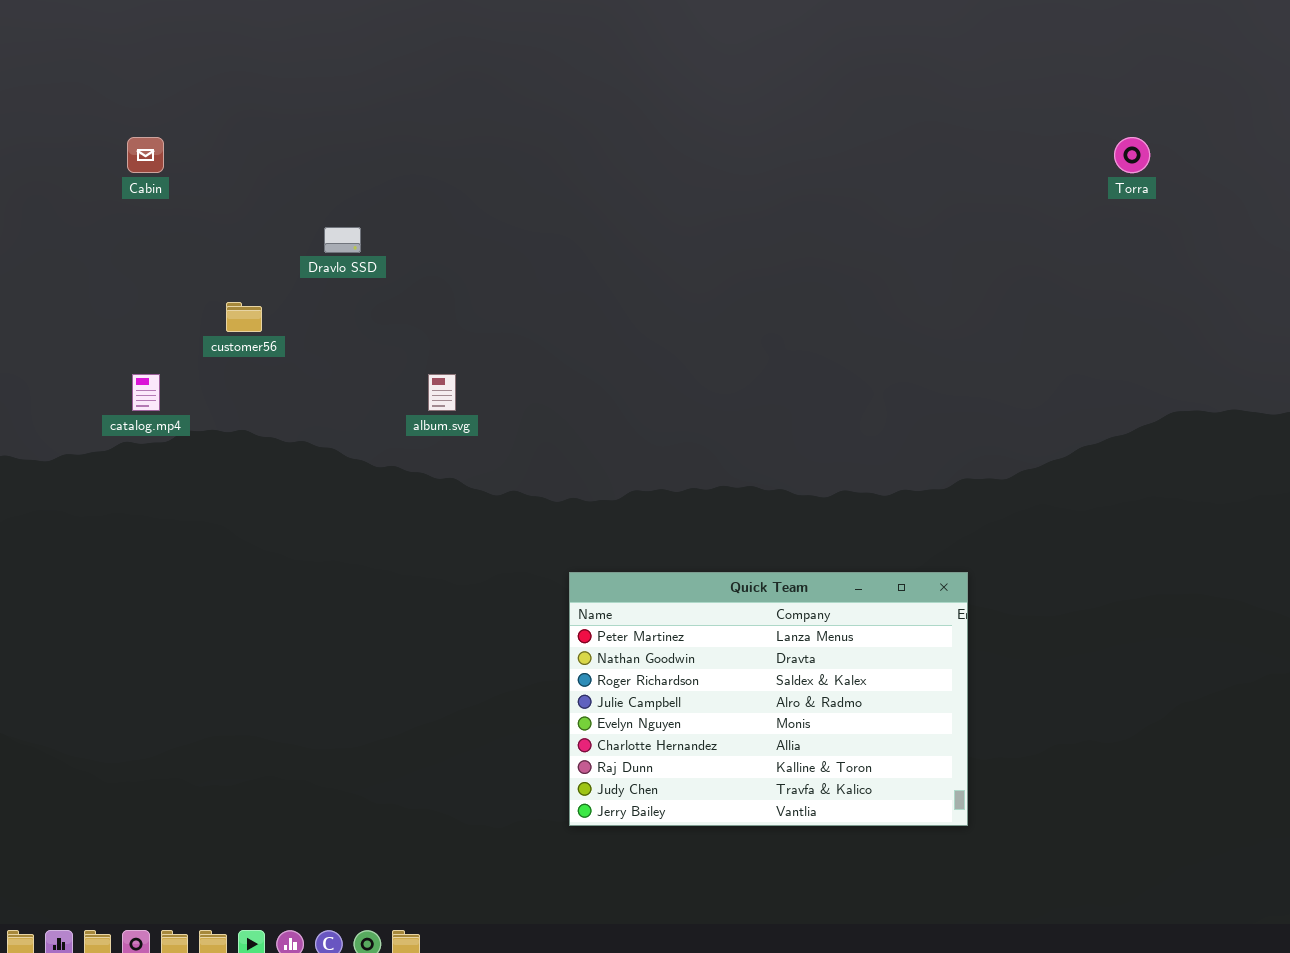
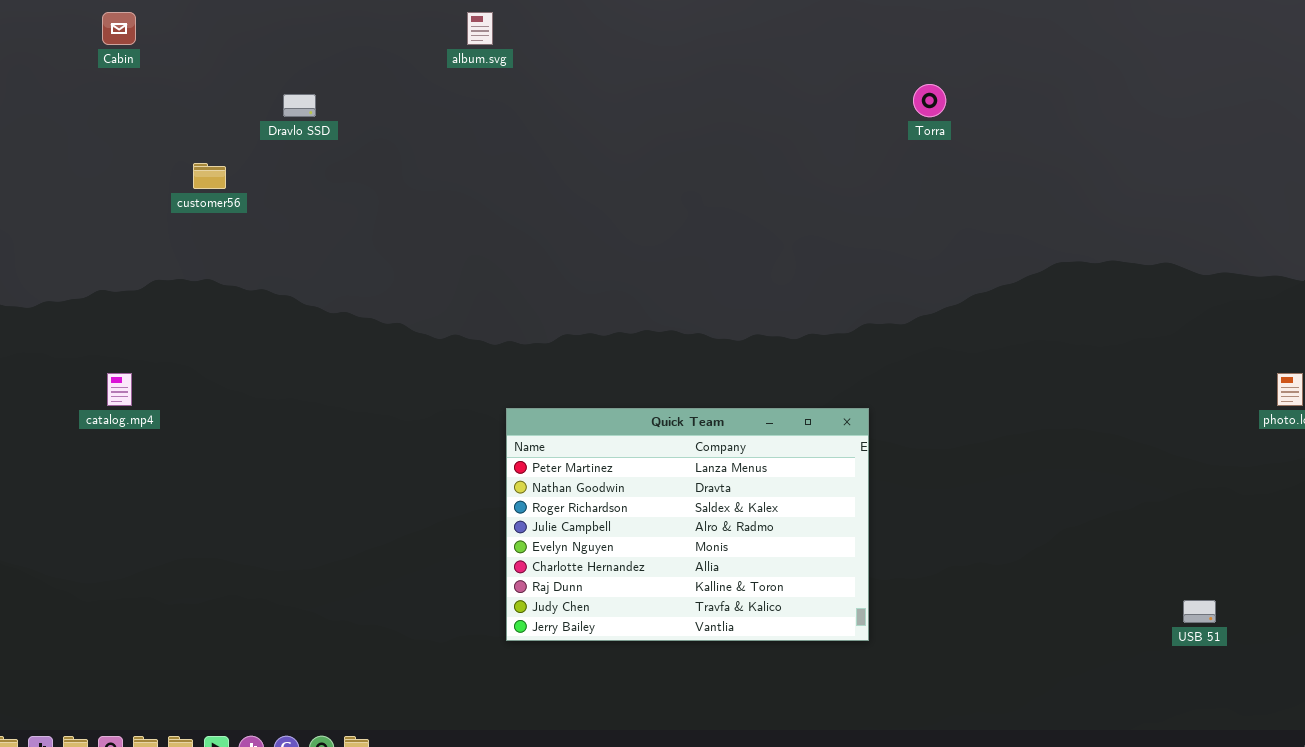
Torra: [1114,137,1150,173] -> [913,84,946,117], moved
catalog.mp4: [132,374,160,411] -> [107,373,132,406], moved
album.svg: [428,374,456,411] -> [467,12,493,45], moved

